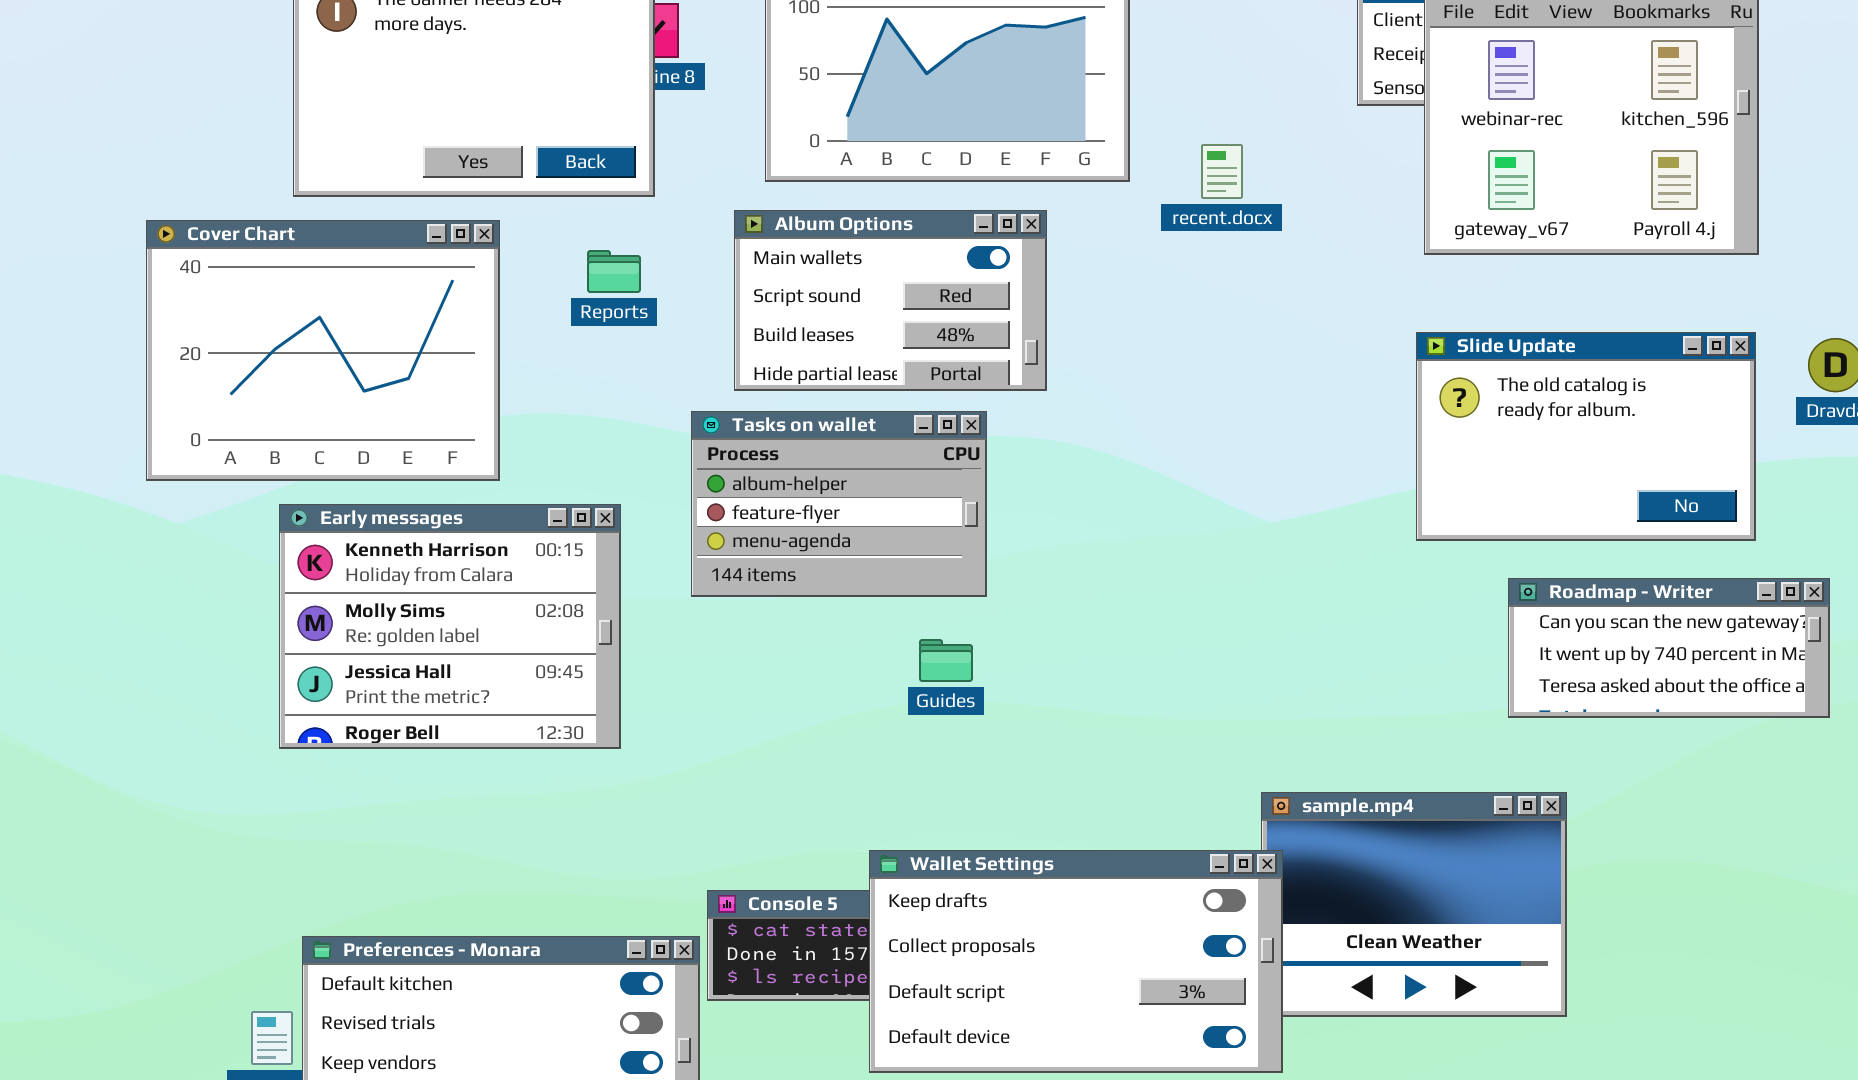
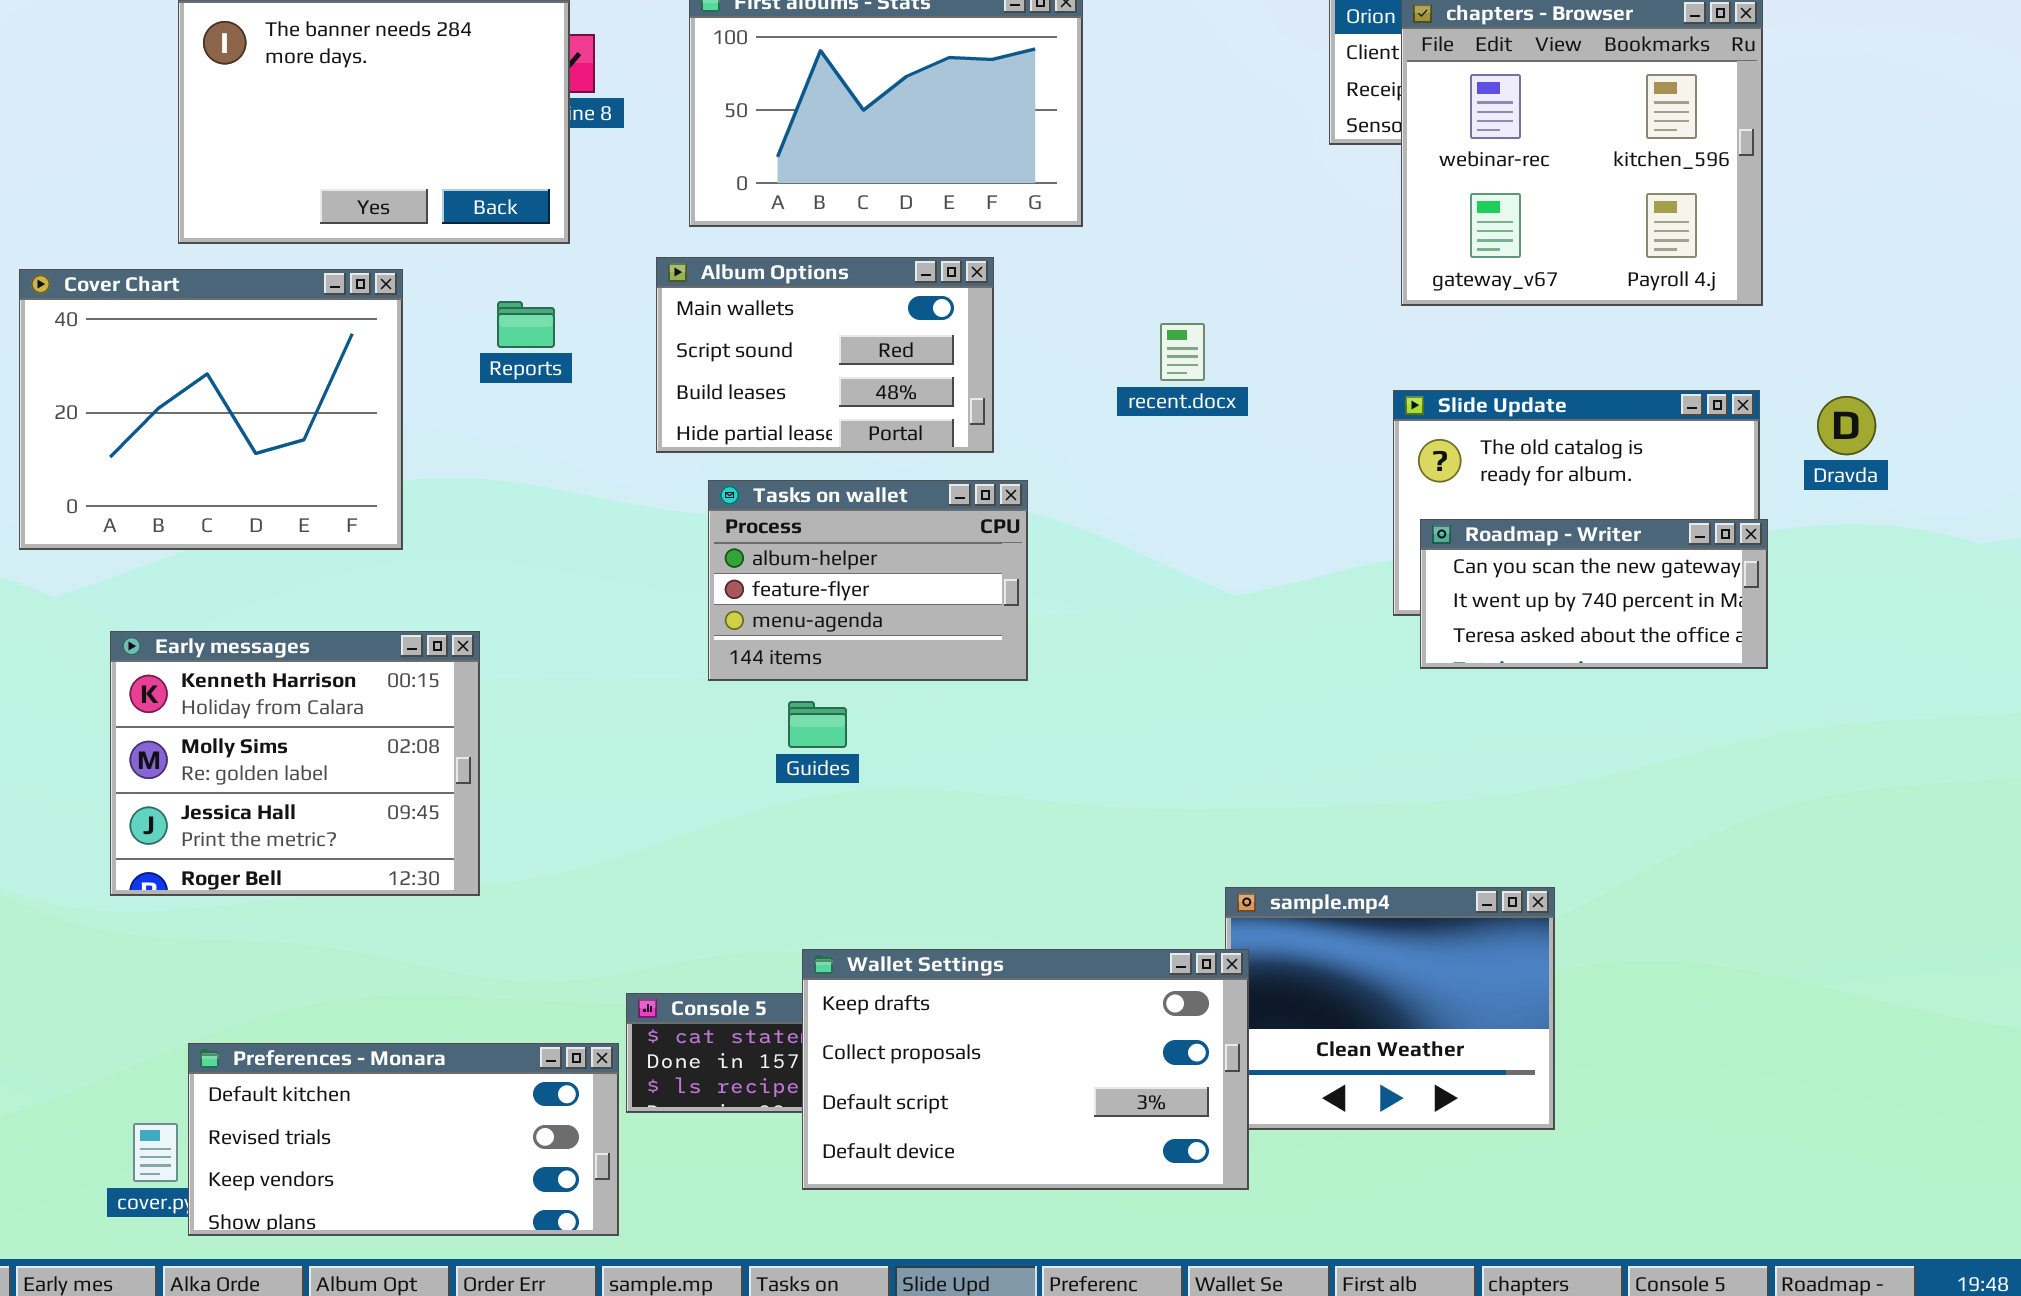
recent.docx: [1201,144,1243,199] -> [1160,323,1205,381], moved
Tasks on wallet: [691,411,987,597] -> [708,480,1028,681], moved
Early messages: [279,504,621,749] -> [110,631,480,896], moved
Roadmap - Writer: [1508,578,1830,718] -> [1420,519,1768,669], moved
Guides: [919,639,973,682] -> [788,701,847,748], moved

